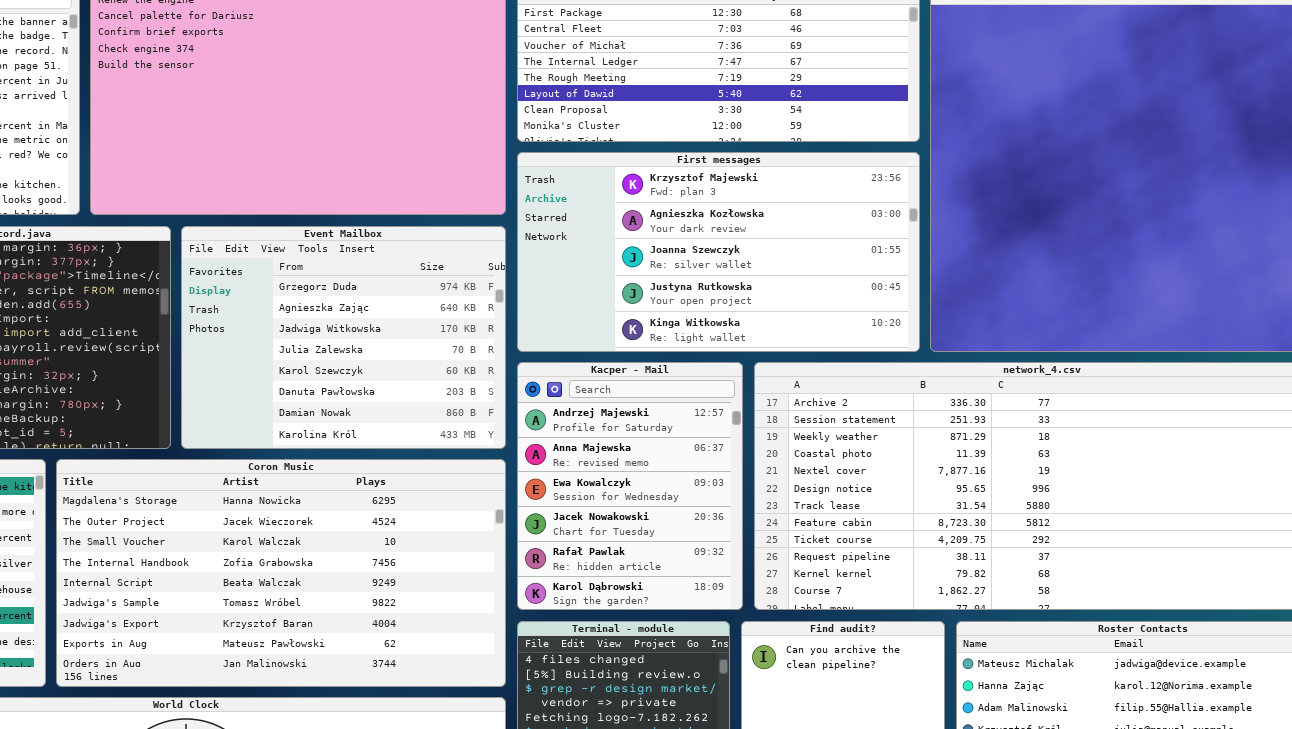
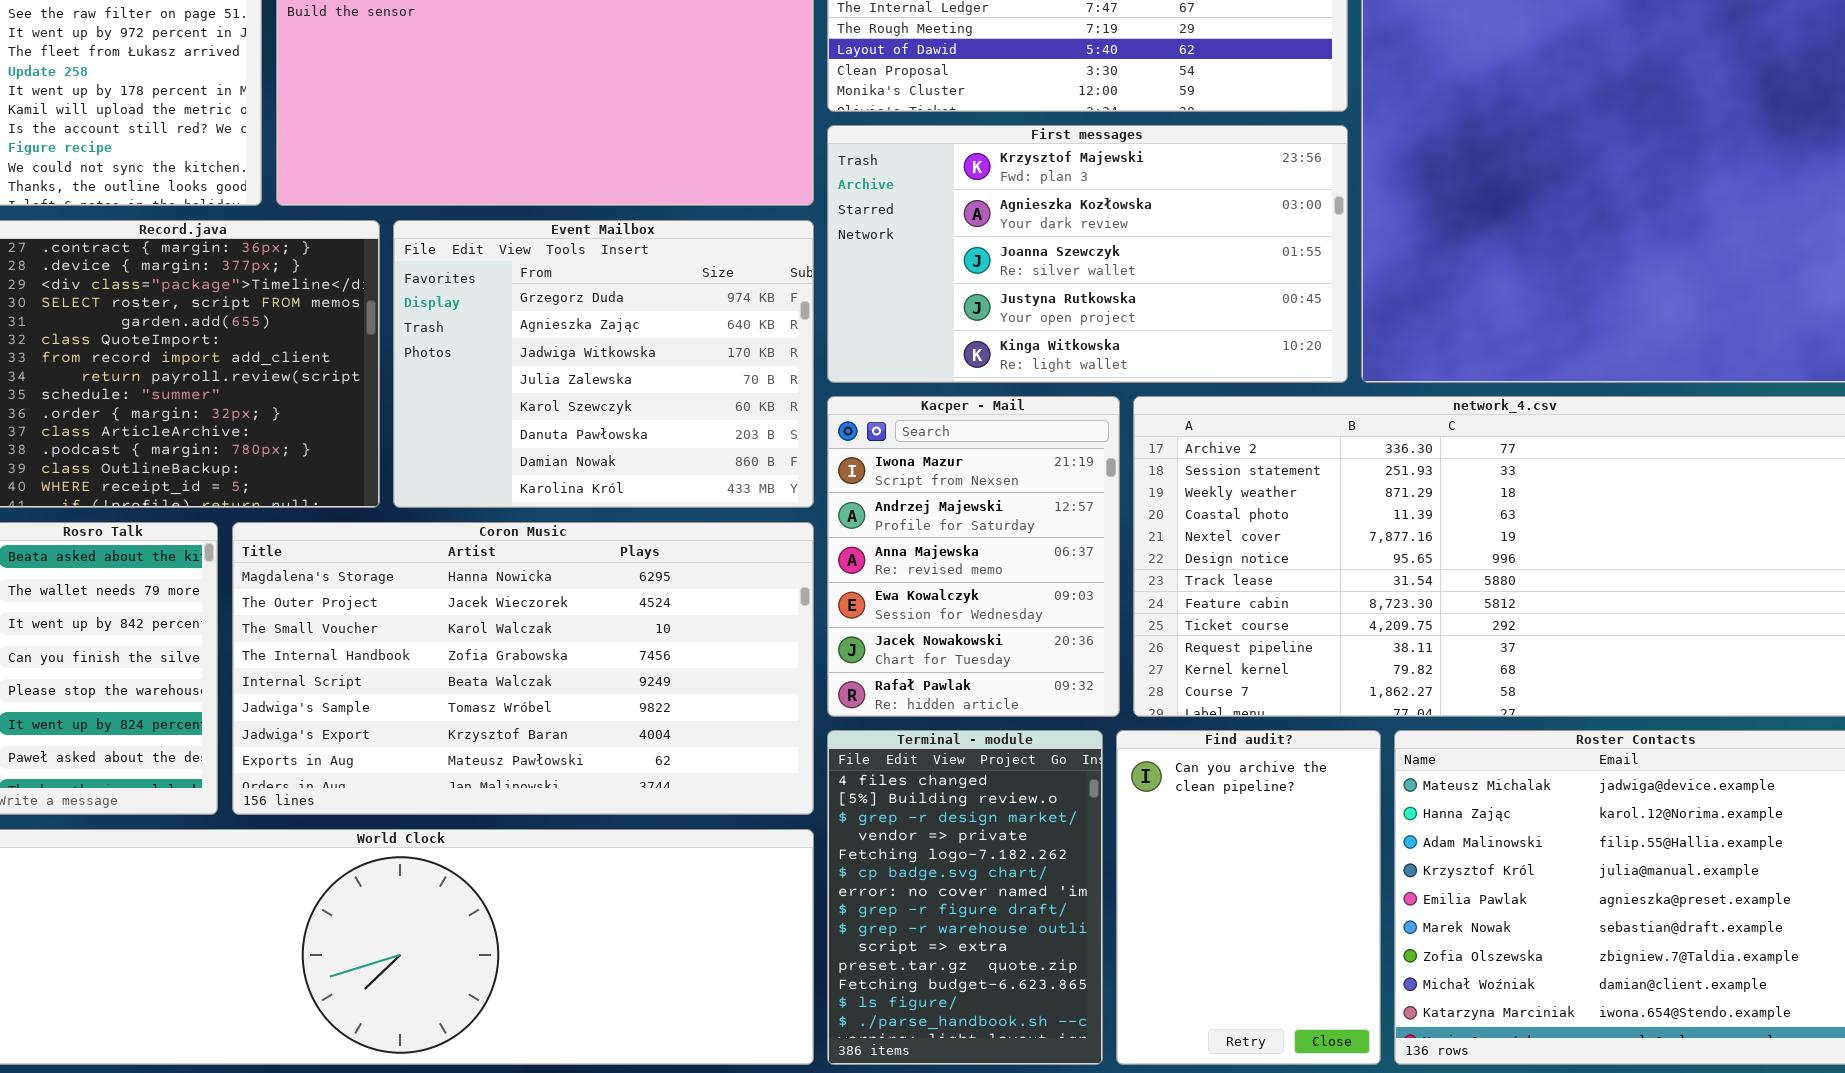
Kacper - Mail: [517,362,743,610] -> [827,396,1120,717], scrolled up 1 row

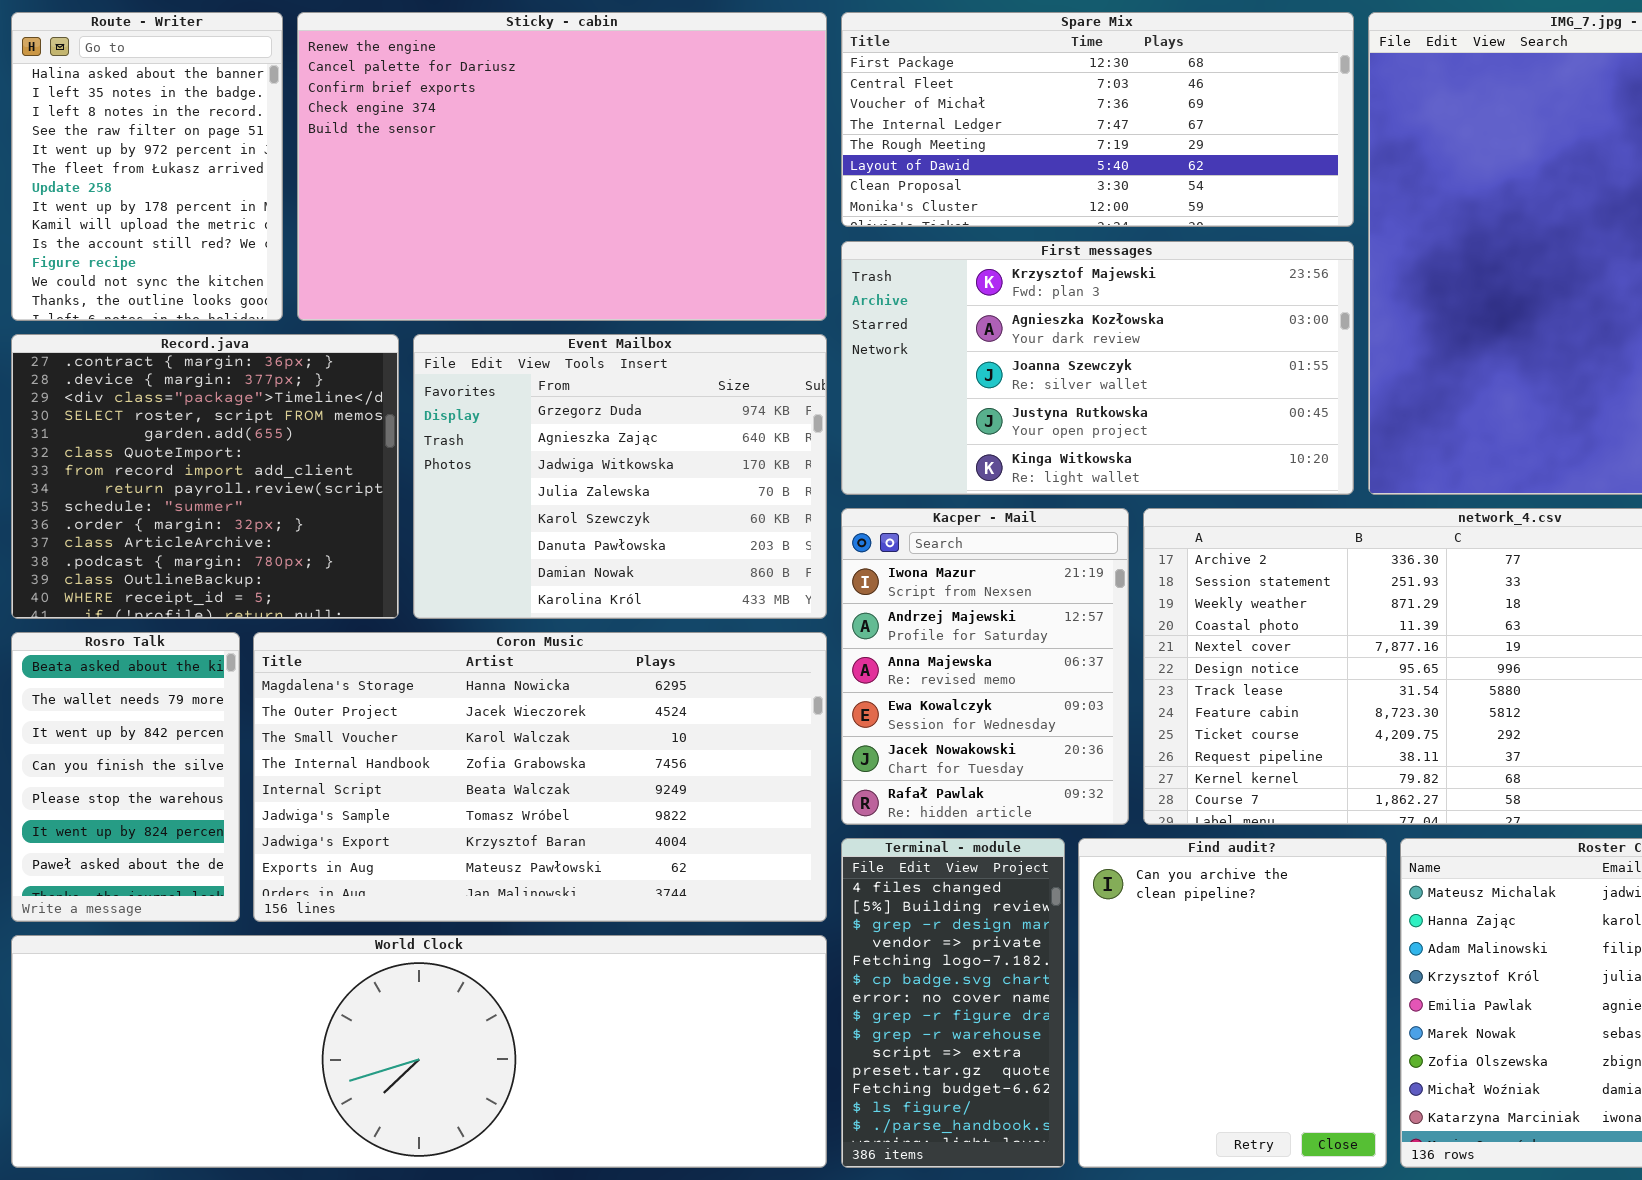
Terminal - module: [827,730,1103,1065] -> [841,838,1065,1168], resized
Find audit?: [1116,730,1381,1065] -> [1078,838,1387,1168], resized

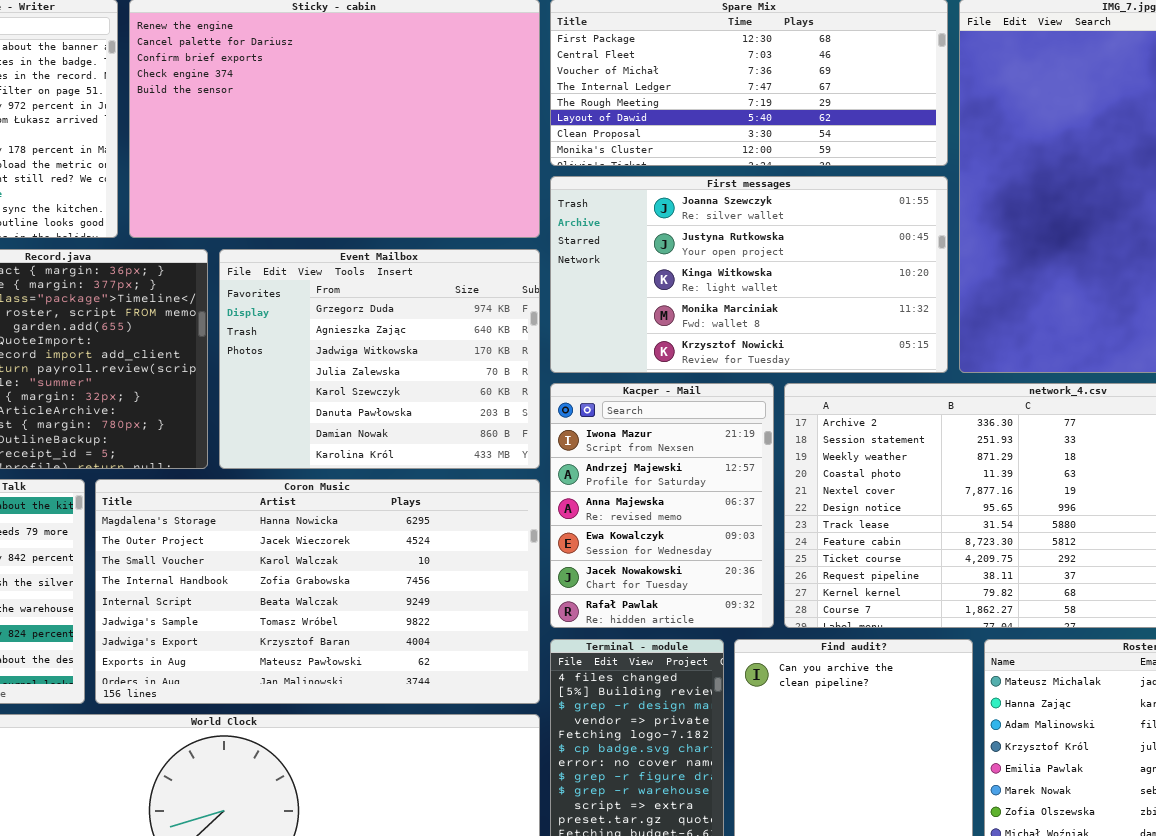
First messages: [841,241,1354,495] -> [550,176,948,373], scrolled down 2 rows

